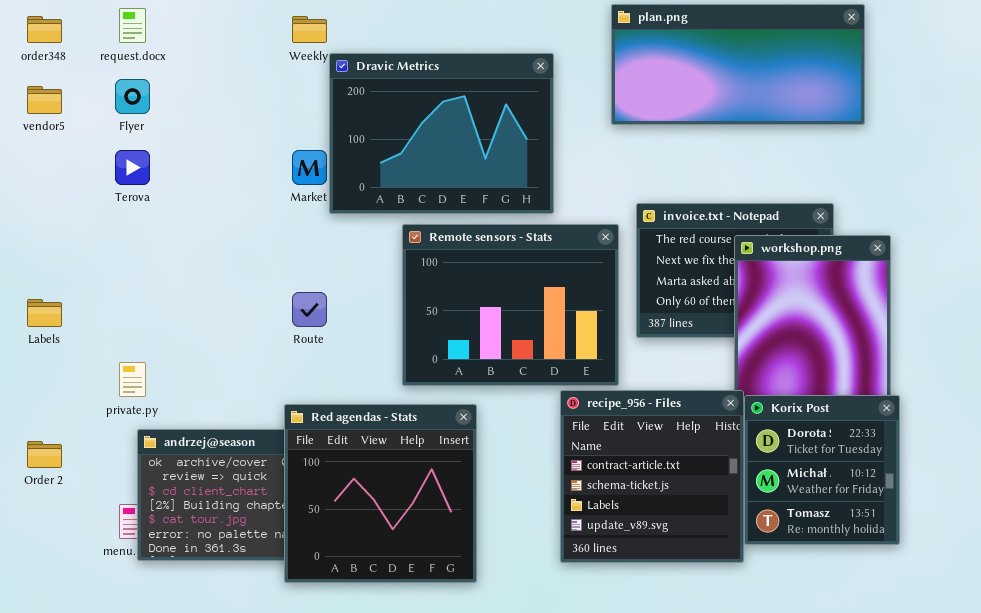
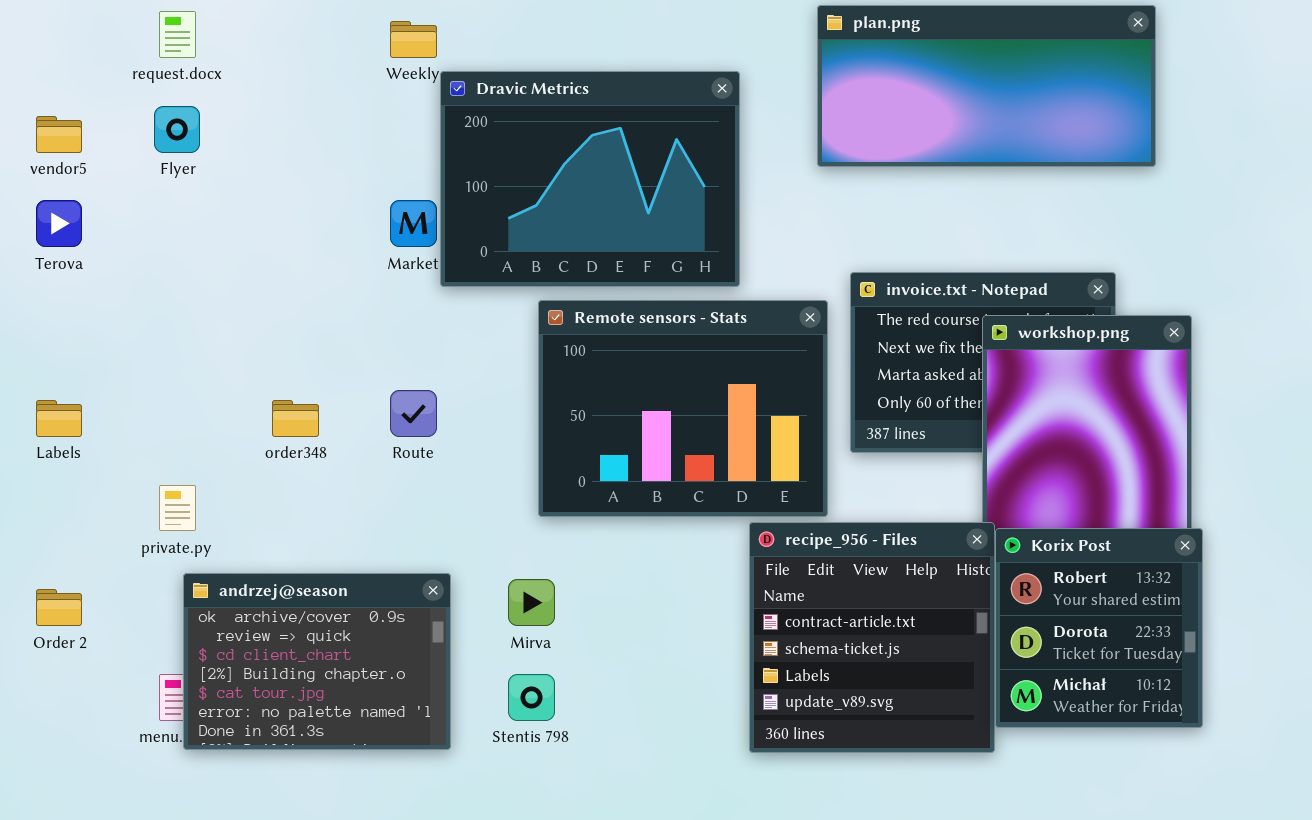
order348: [27,16,62,43] -> [272,400,319,437], moved
Terova: [115,150,150,185] -> [36,200,82,247], moved
Korix Post: [744,395,900,545] -> [995,528,1203,728], scrolled up 1 row
Red agendas - Stats: [284,404,477,583] -> none, closed

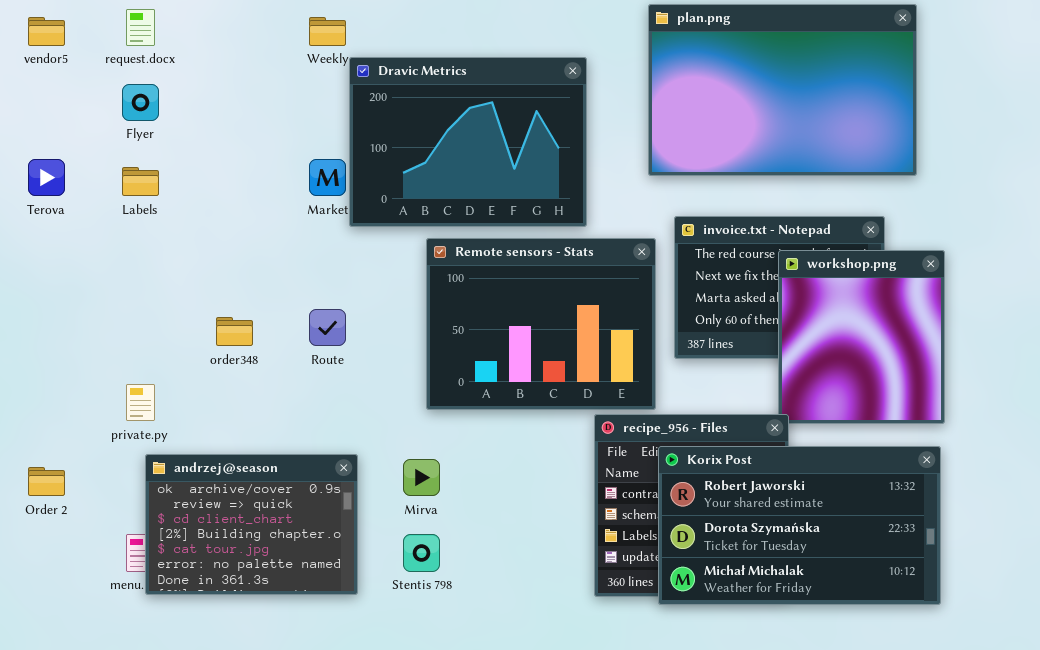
plan.png: [817,5,1156,167] -> [648,4,917,176], resized
vendor5: [36,116,82,153] -> [28,17,65,46], moved
Labels: [36,400,82,437] -> [122,167,159,196], moved
Korix Post: [995,528,1203,728] -> [658,446,941,605], moved, resized

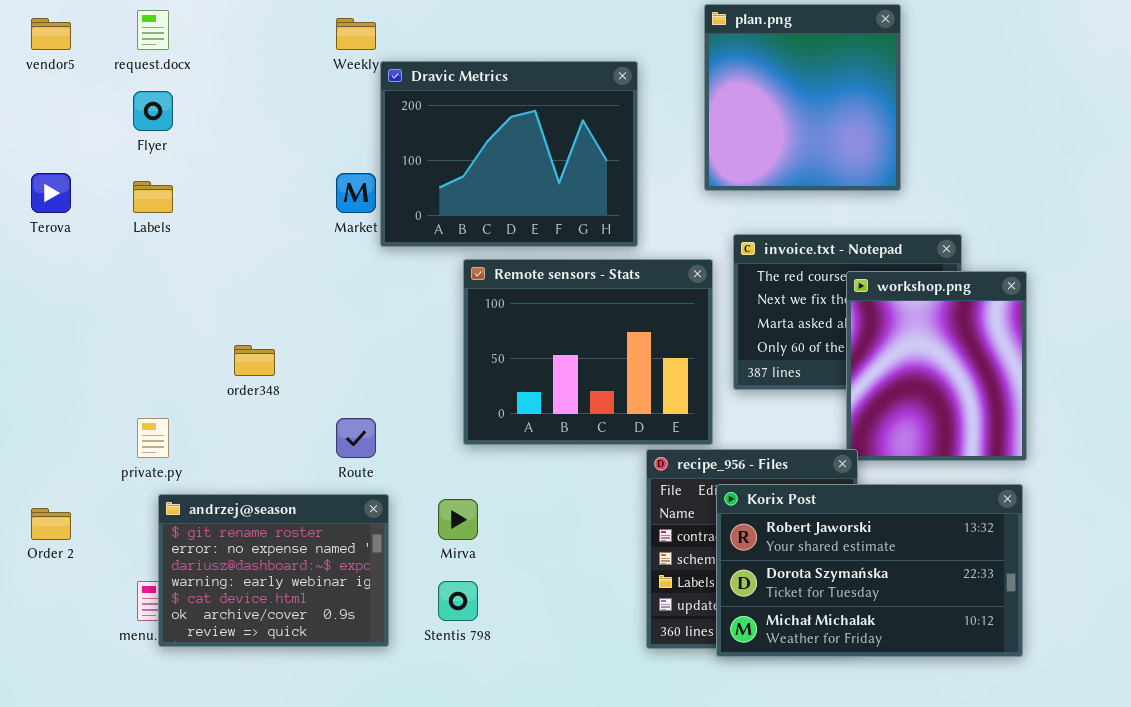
plan.png: [648,4,917,176] -> [704,4,901,191], resized
Route: [309,309,346,346] -> [336,418,376,458], moved
andrzej@season: [145,454,358,595] -> [158,494,389,647], scrolled up 5 rows

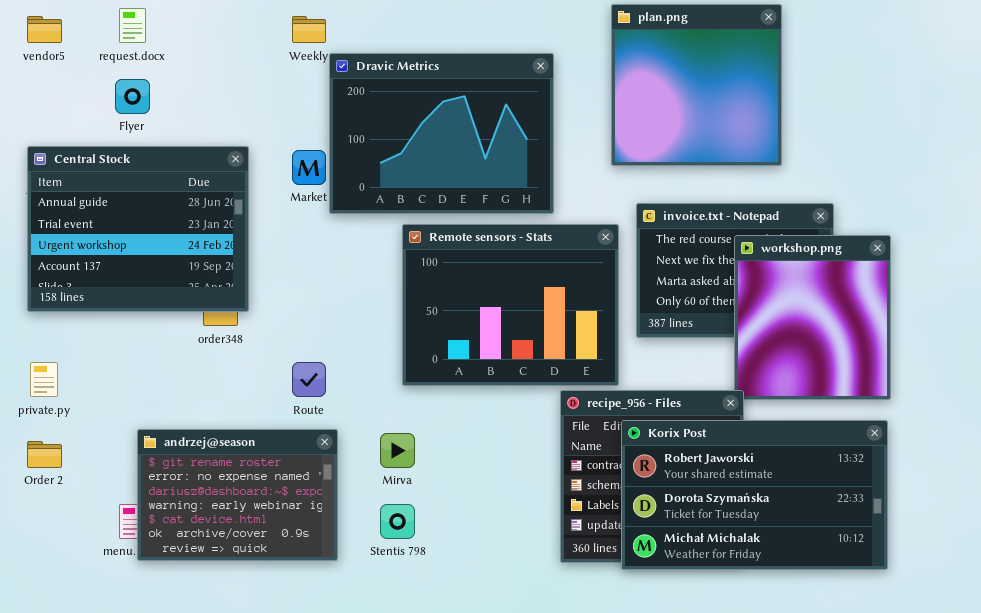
Central Stock: none -> [27,146,249,312], opened
private.py: [137,418,169,458] -> [30,362,58,397], moved

